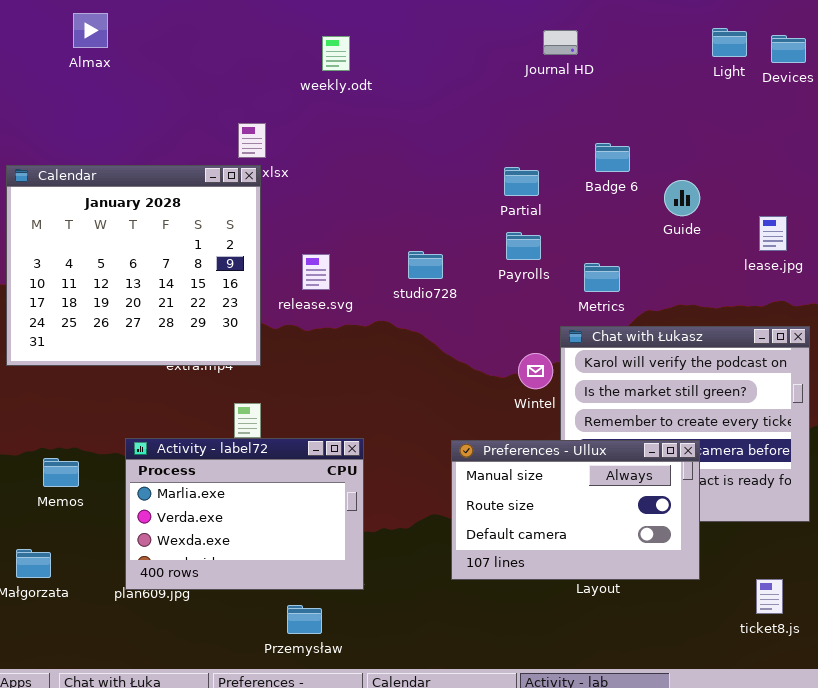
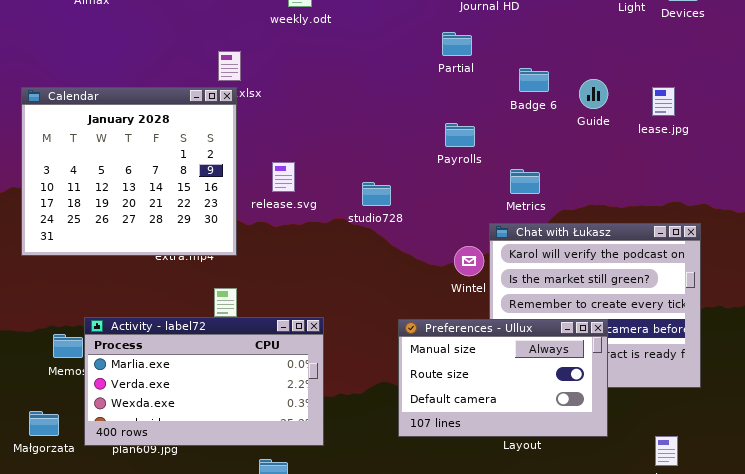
Partial: [504,167,539,196] -> [442,32,472,56], moved
Guide: [664,180,700,216] -> [579,79,608,109], moved
lease.jpg: [759,216,787,251] -> [652,87,675,116], moved
Payrolls: [506,232,541,260] -> [445,123,475,147], moved
studio728: [408,251,443,279] -> [362,182,391,206], moved
Activity - label72: [125,438,364,590] -> [84,317,324,446], resized

